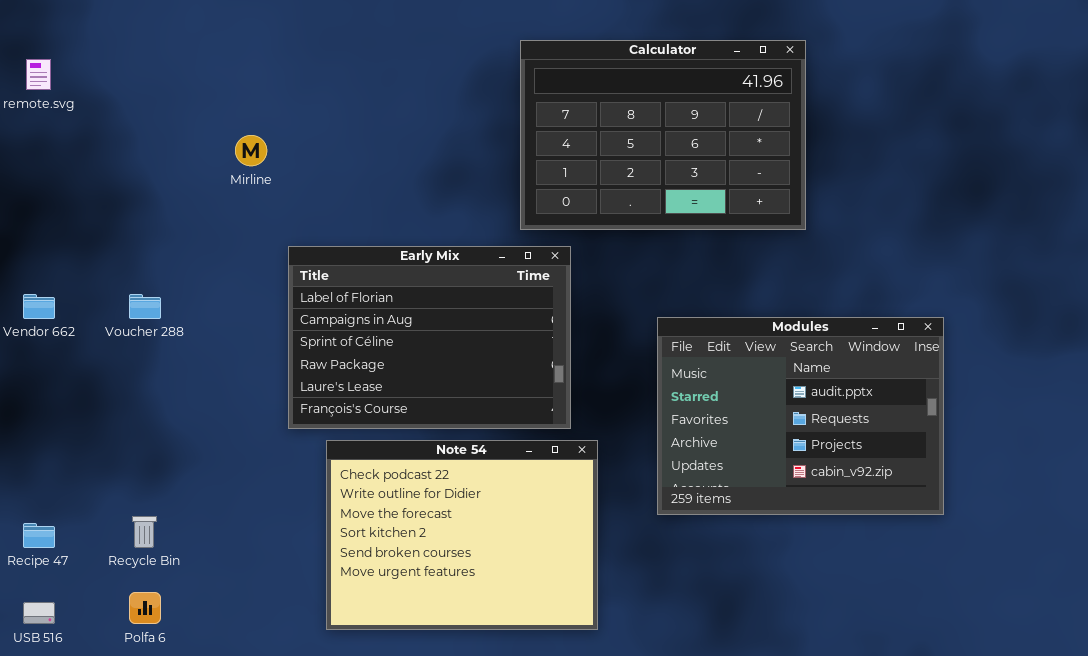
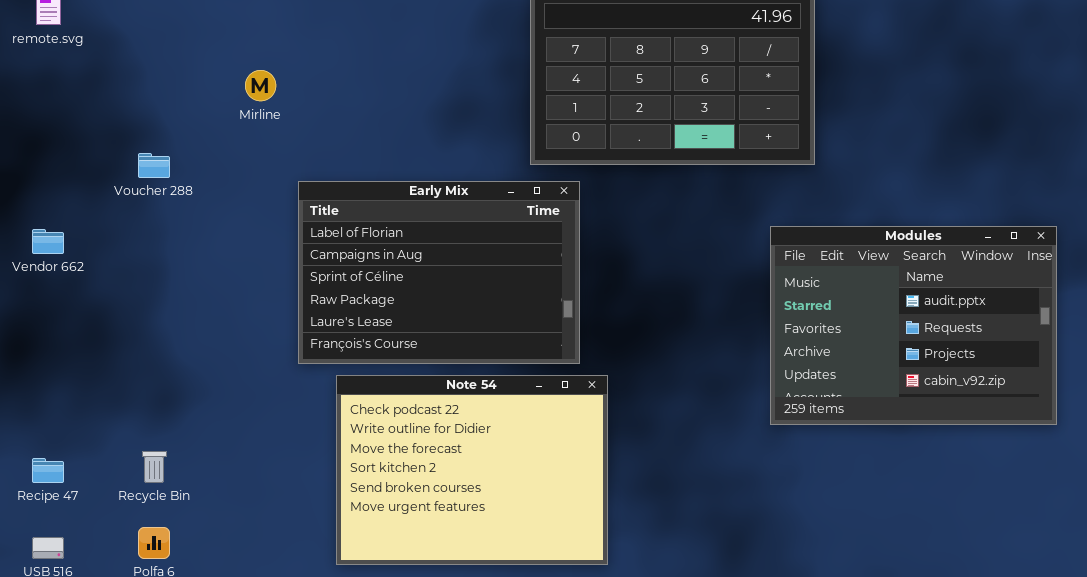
Voucher 288: [129,294,161,319] -> [138,153,170,178], moved
Modules: [657,317,944,515] -> [770,226,1057,425], moved

